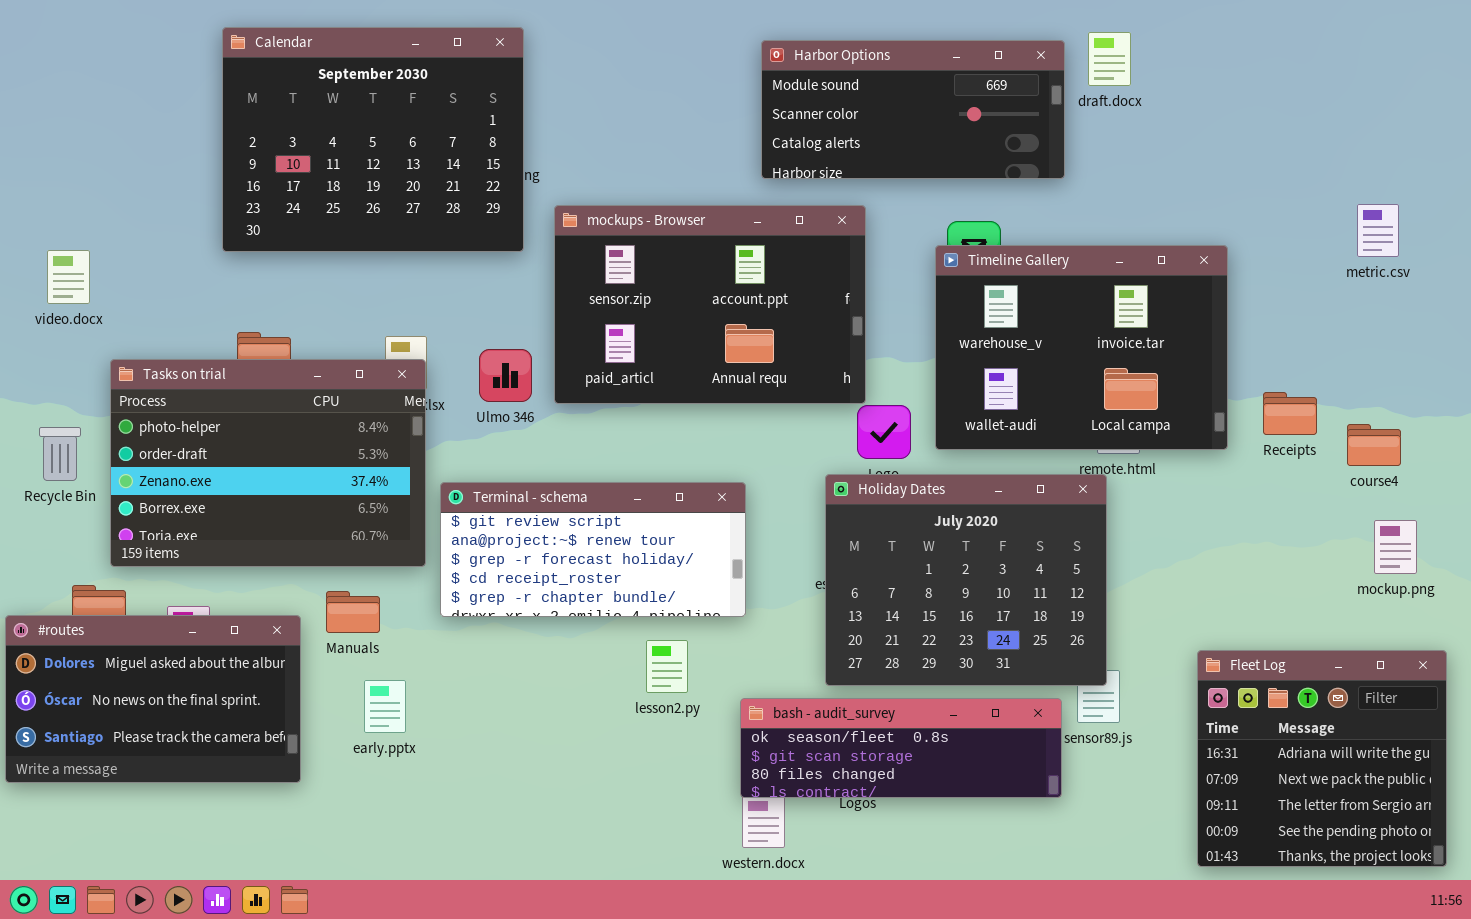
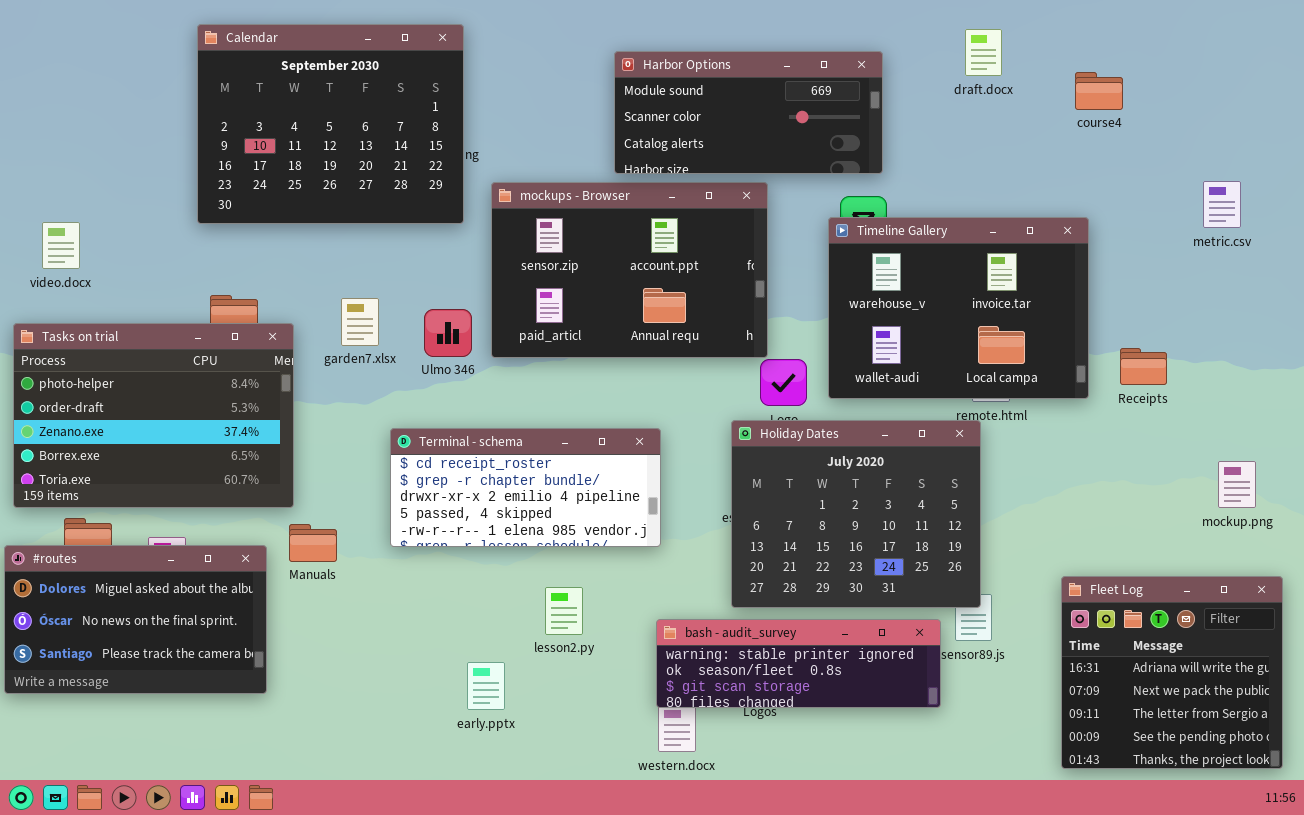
Harbor Options: [761,40,1065,179] -> [614,51,883,174], moved
Tasks on trial: [110,359,426,567] -> [13,323,294,508], moved
course4: [1347,424,1401,466] -> [1075,72,1123,110], moved
Terminal - schema: [440,482,746,617] -> [390,428,661,547], scrolled down 3 rows
lesson2.py: [646,640,688,693] -> [545,587,583,635], moved
early.pptx: [364,680,406,733] -> [467,662,505,710], moved
bash - audit_survey: [740,698,1062,798] -> [656,619,941,708], scrolled up 1 row

